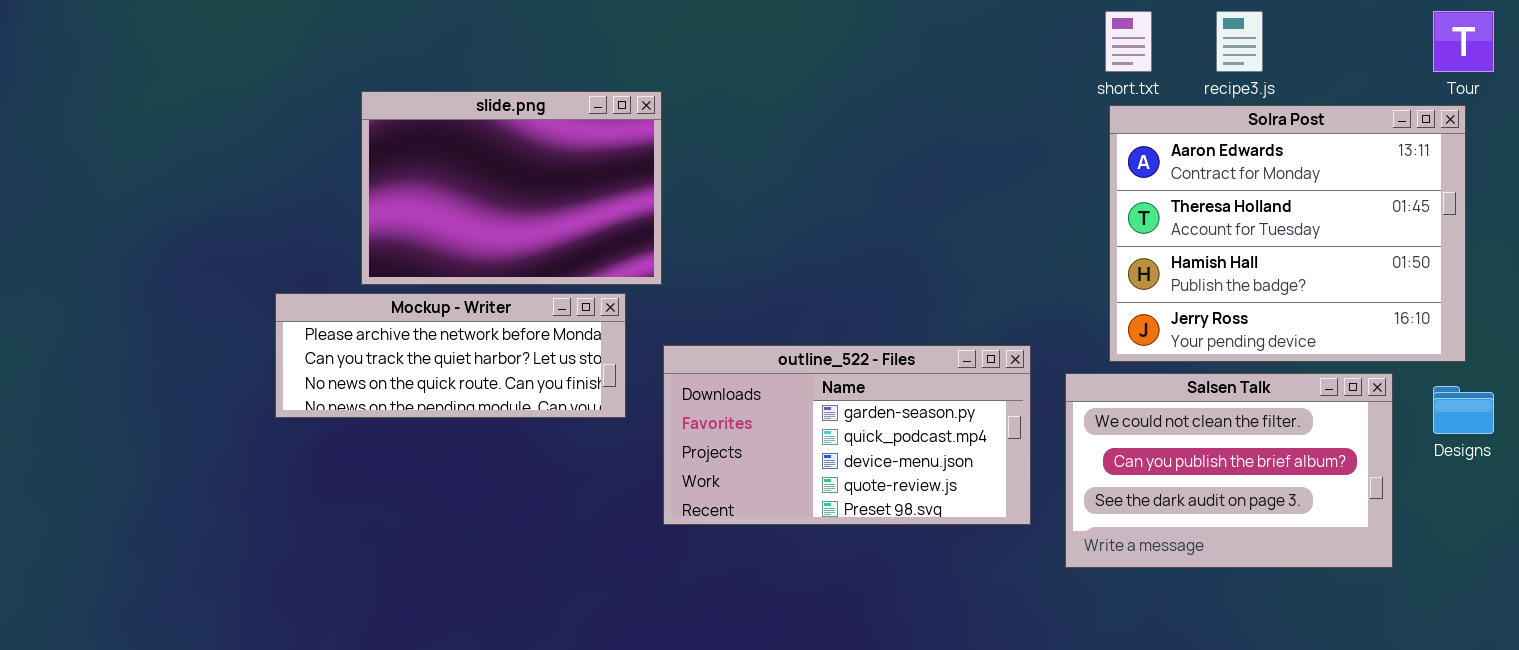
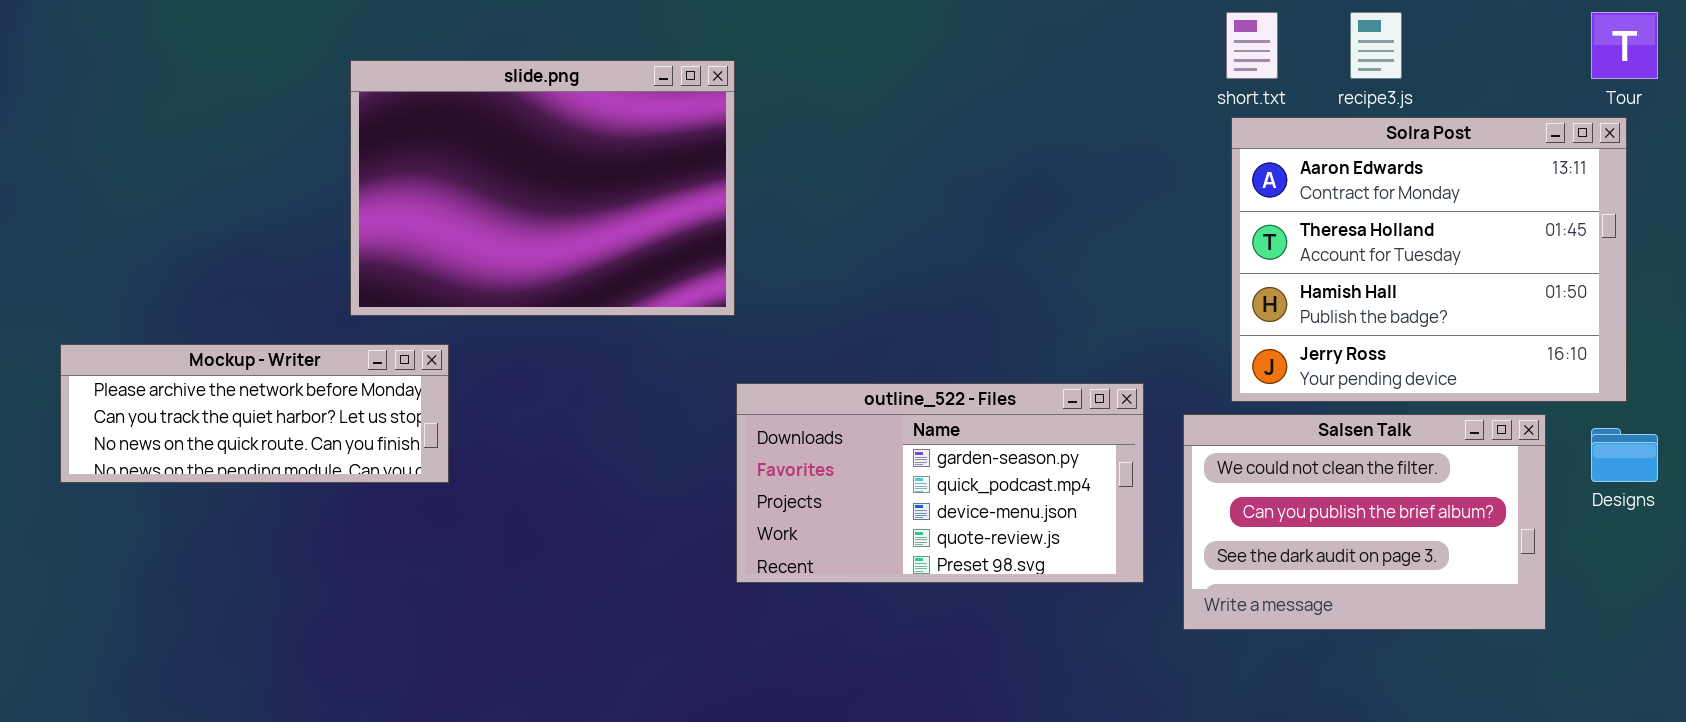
slide.png: [361,91,662,285] -> [350,60,735,316], resized
Mockup - Writer: [275,293,626,418] -> [60,344,449,483], moved

